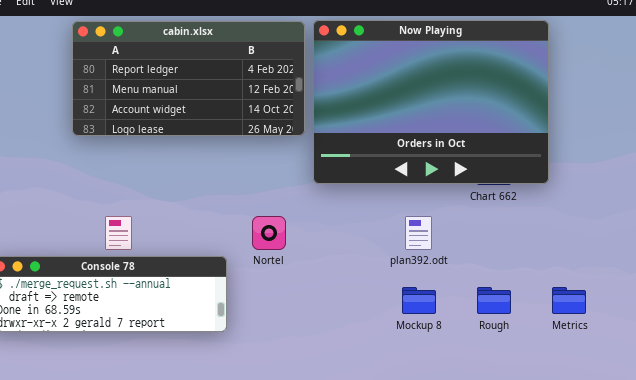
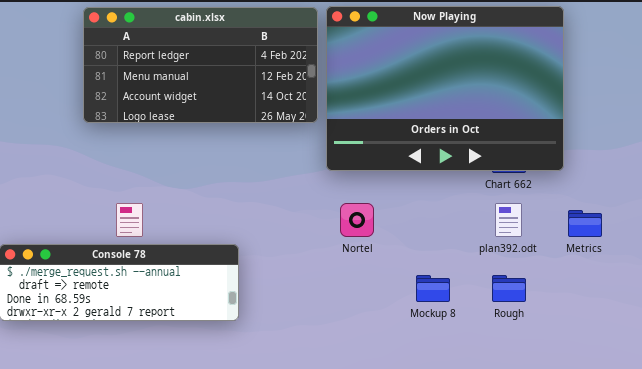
Nortel: [252,216,286,250] -> [340,203,374,237], moved
plan392.odt: [405,216,432,250] -> [495,203,522,237], moved
Metrics: [552,287,586,314] -> [568,210,602,237], moved

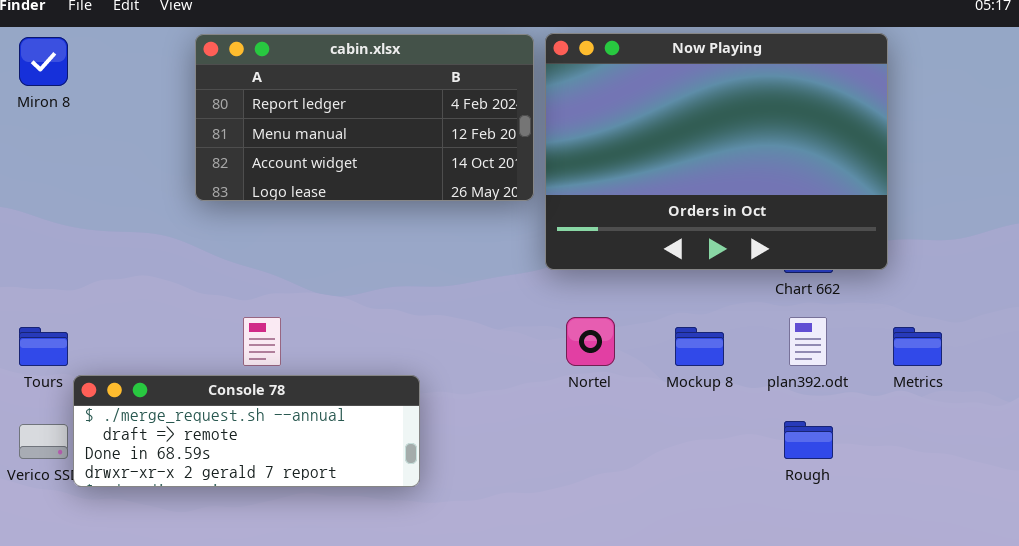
Mockup 8: [416,275,450,302] -> [675,327,724,366], moved

